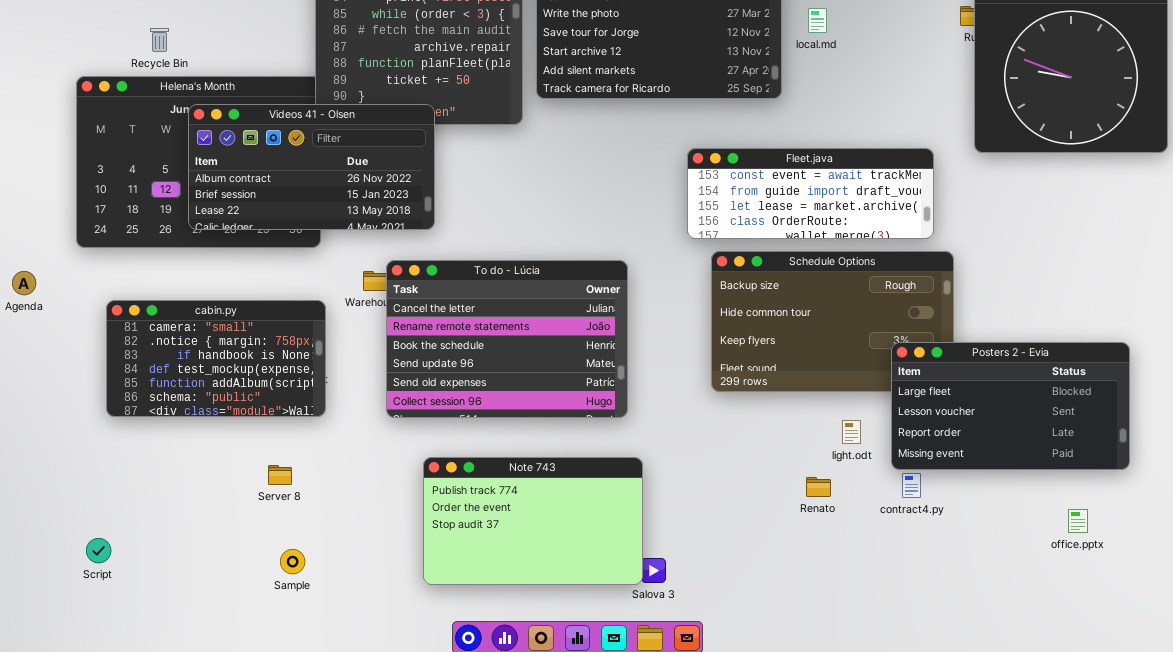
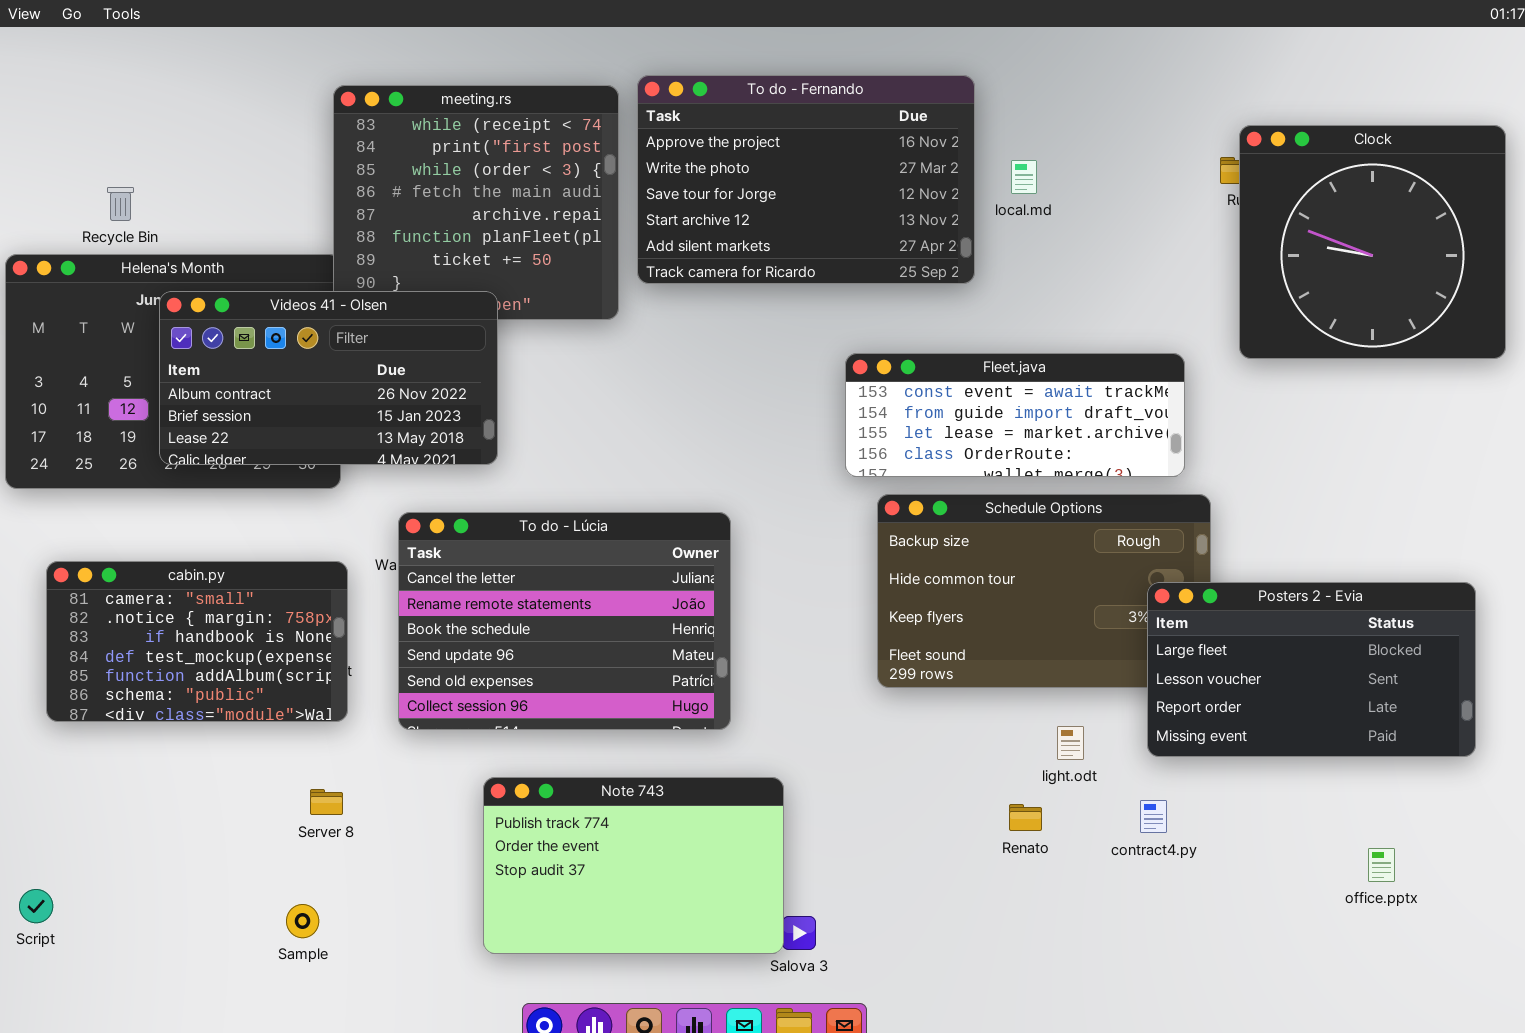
To do - Lúcia: [386,260,628,418] -> [398,512,731,730], moved
Posters 2 - Evia: [891,342,1130,470] -> [1147,582,1476,757], moved
Server 8: [268,465,292,485] -> [310,789,343,815], moved

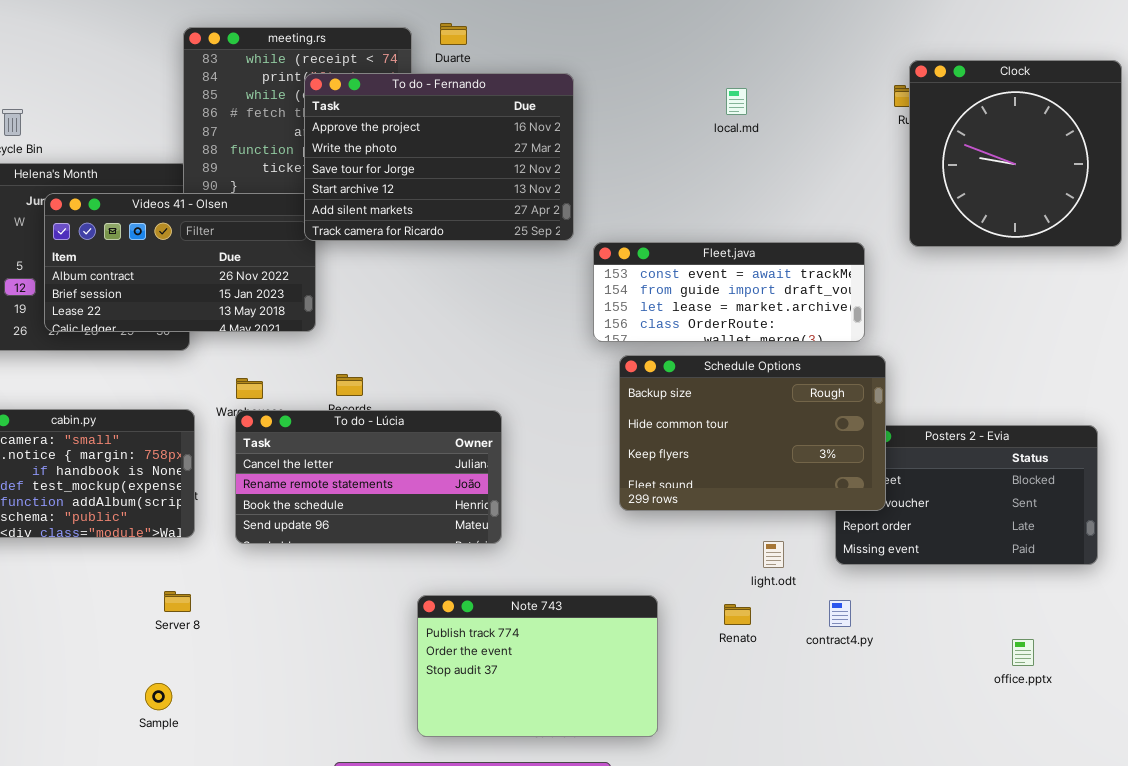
To do - Fernando: [637,75,975,284] -> [304,73,574,241], moved
Schedule Options: [877,494,1211,688] -> [619,355,886,511], raised
To do - Lúcia: [398,512,731,730] -> [235,410,502,544], resized
Note 743: [483,777,784,954] -> [417,595,658,737], moved

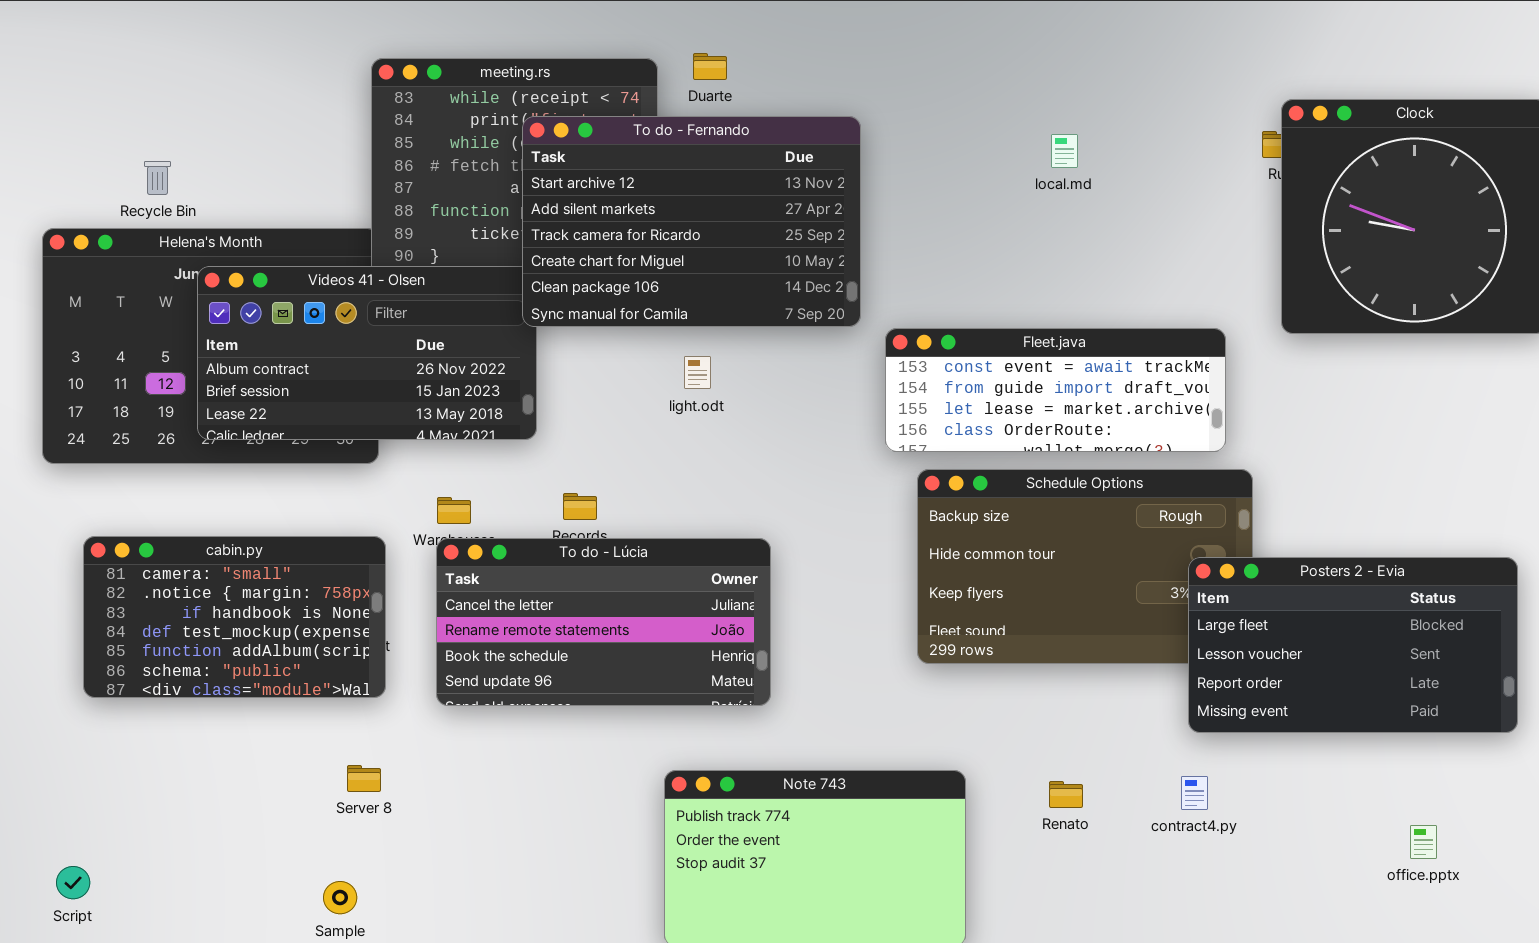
To do - Fernando: [304,73,574,241] -> [522,116,861,327], scrolled down 3 rows
Posters 2 - Evia: [835,425,1098,565] -> [1188,557,1518,733], raised
light.odt: [763,541,784,568] -> [684,356,711,389], moved

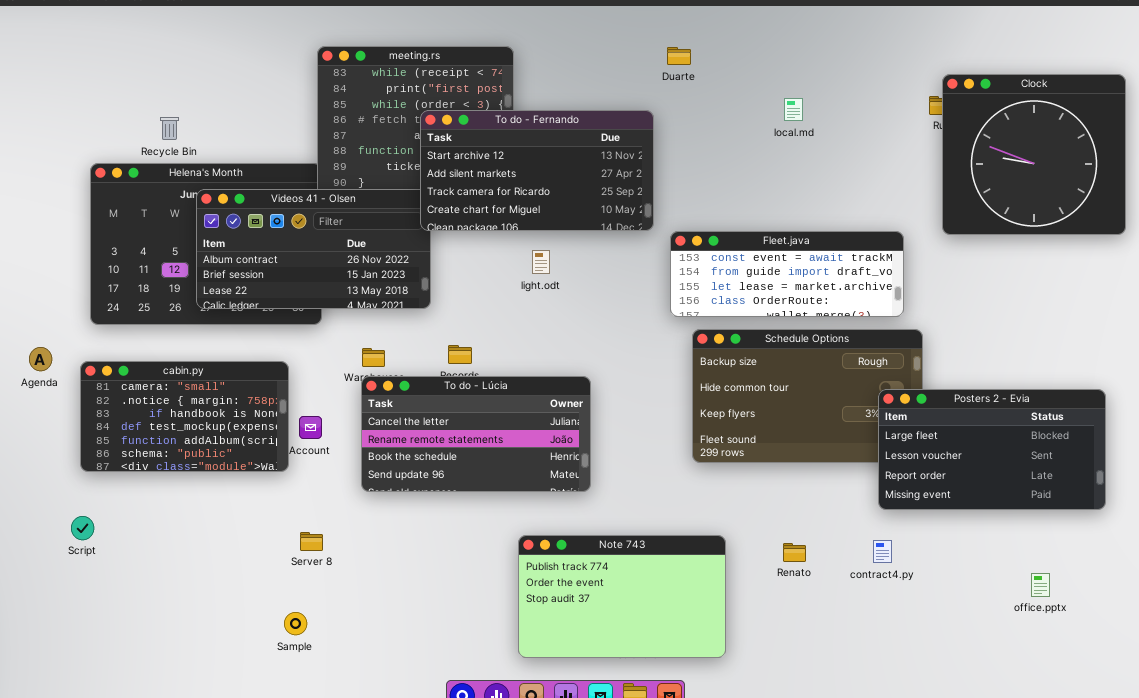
Duarte: [693,53,727,80] -> [667,47,691,65], moved
To do - Fernando: [522,116,861,327] -> [420,110,654,231], resized
cabin.py: [83,536,386,698] -> [80,361,289,472], moved
Script: [56,866,90,899] -> [71,516,94,540], moved

